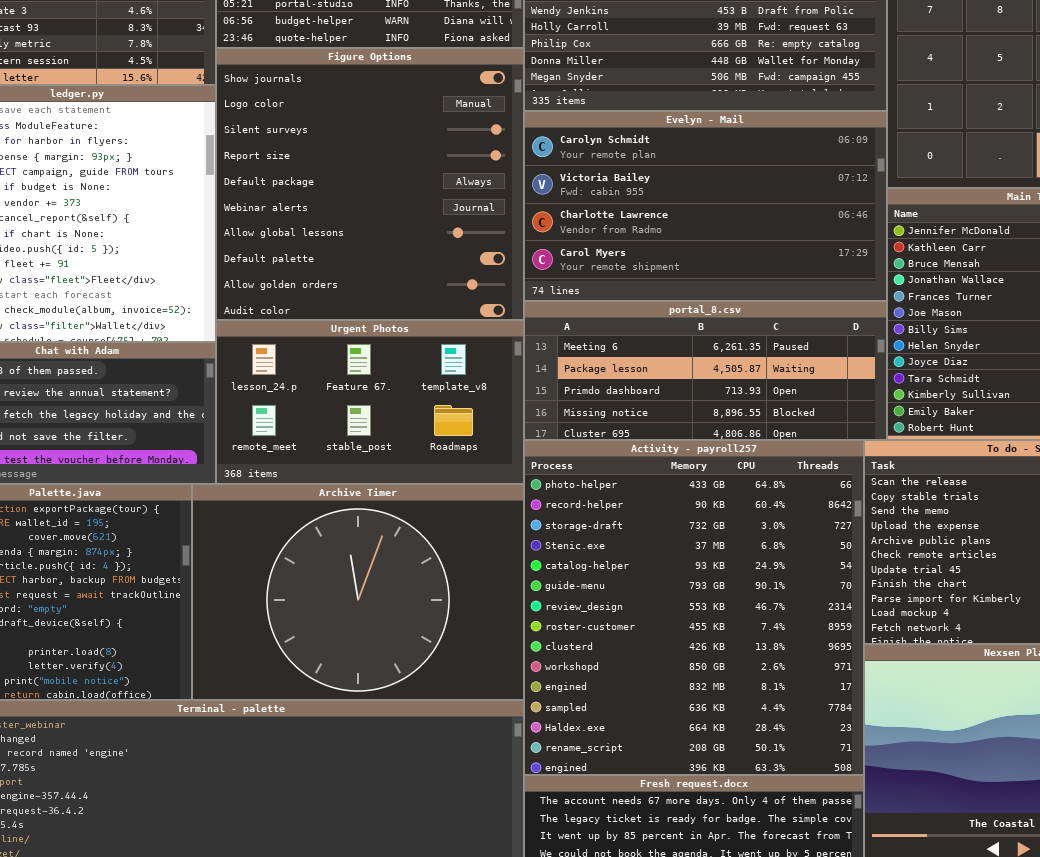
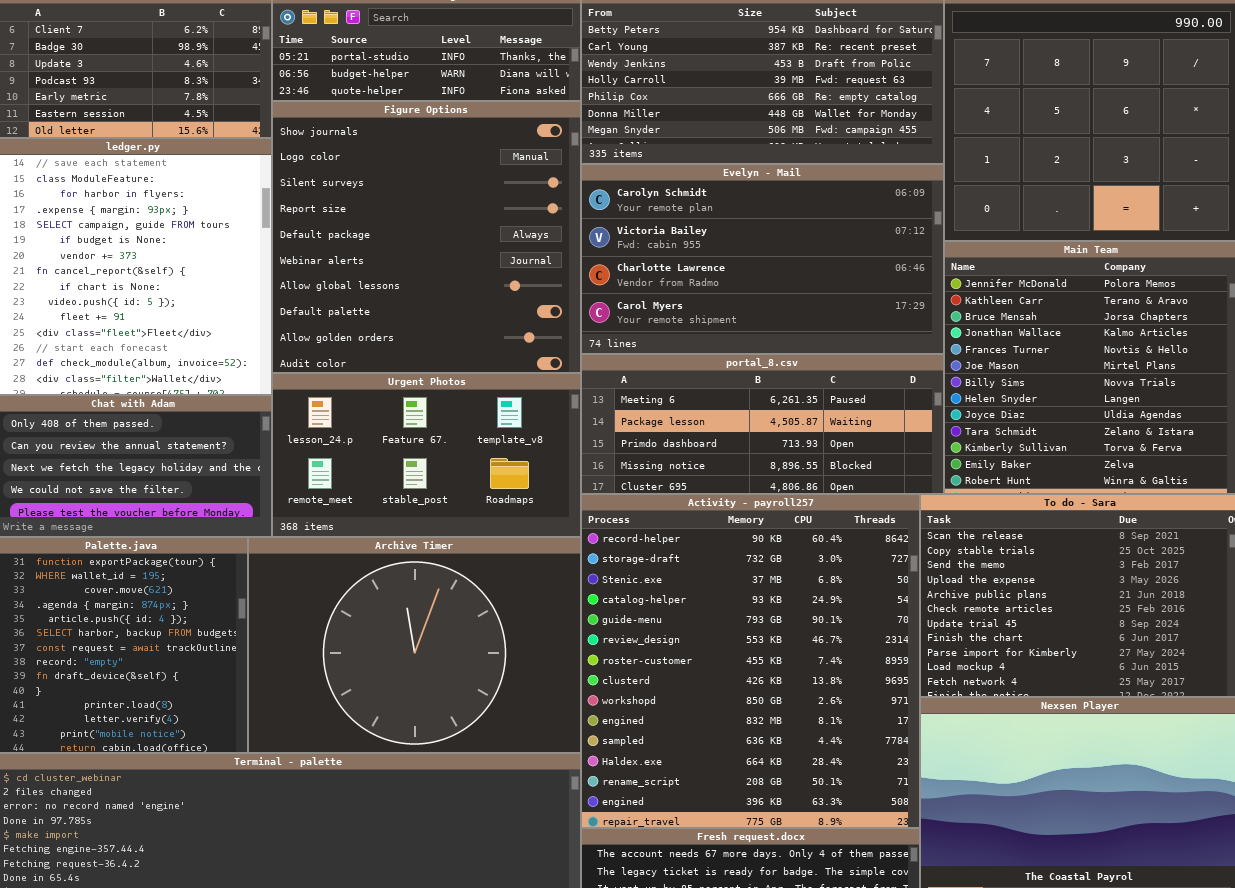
Activity - payroll257: [524,440,864,775] -> [581,494,920,828], scrolled down 1 row

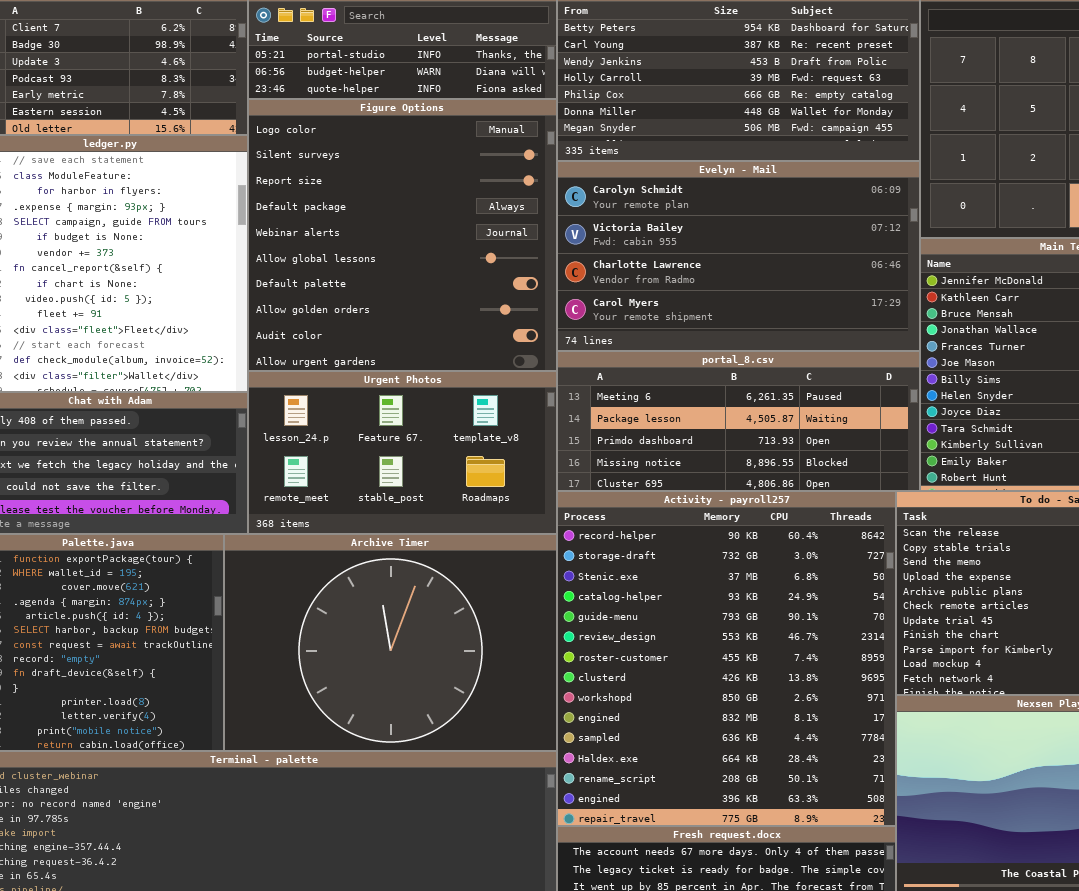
Figure Options: [272,101,581,373] -> [248,99,557,371], scrolled down 1 row

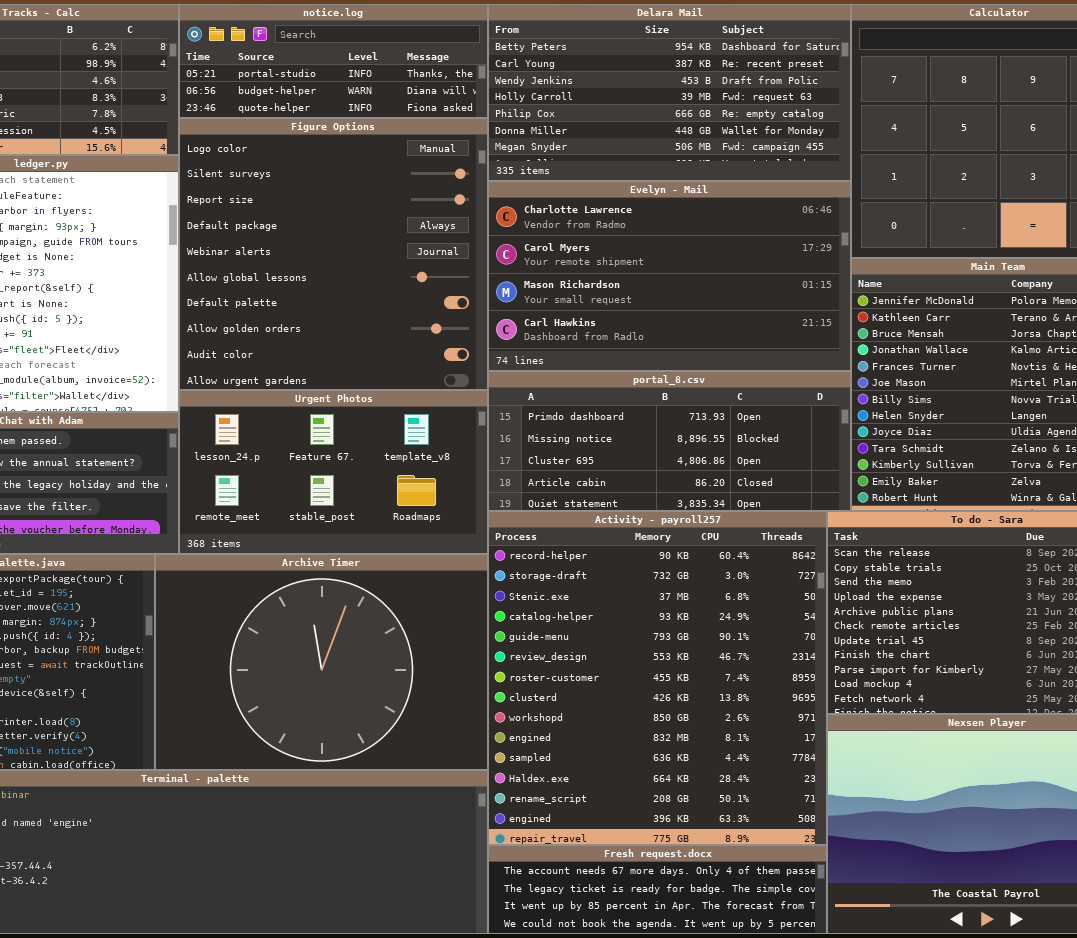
Evelyn - Mail: [557,161,920,351] -> [488,181,851,371], scrolled down 2 rows
portal_8.csv: [557,351,920,491] -> [488,371,851,511], scrolled down 2 rows

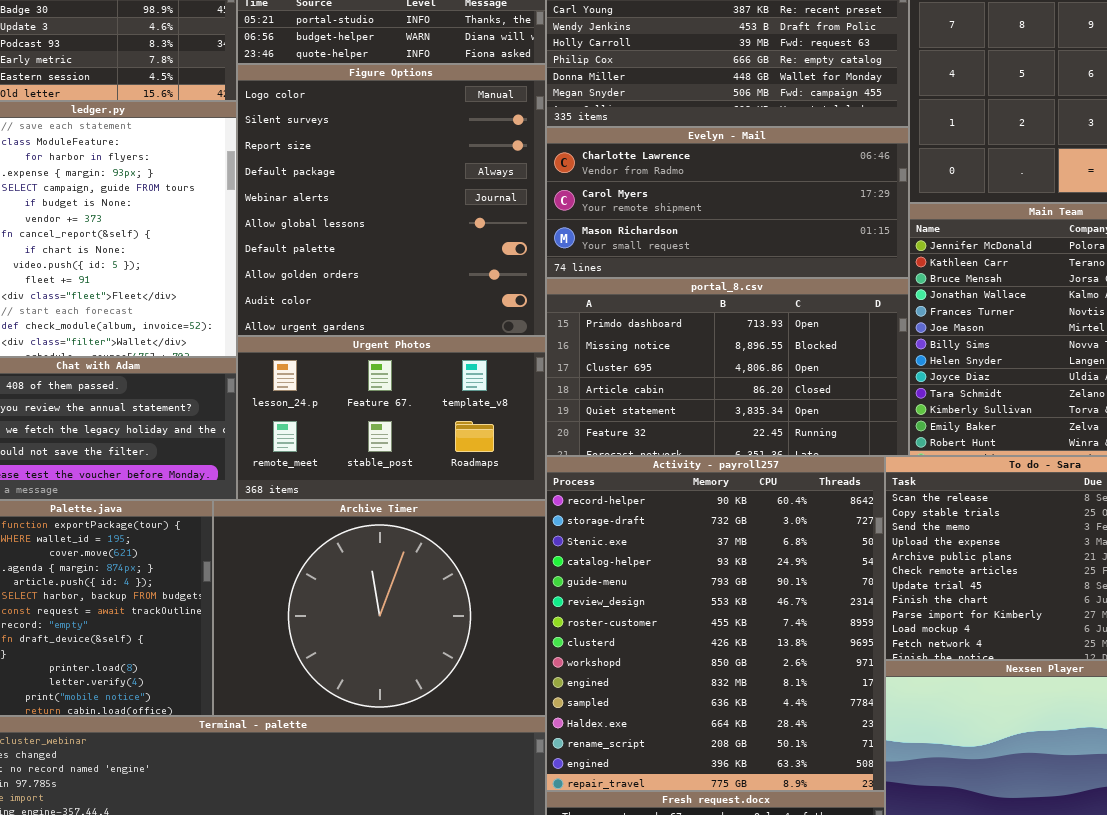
Evelyn - Mail: [488,181,851,371] -> [546,127,909,278], resized
portal_8.csv: [488,371,851,511] -> [546,278,909,456], resized

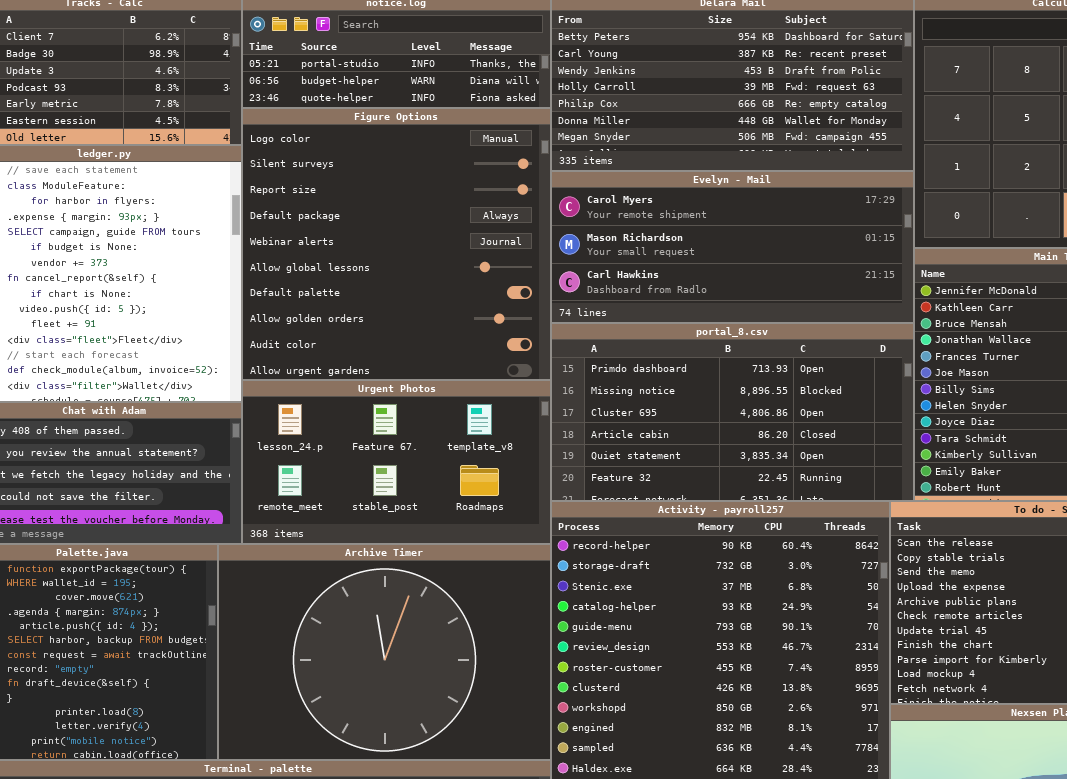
Evelyn - Mail: [546,127,909,278] -> [551,171,914,323], scrolled down 1 row

